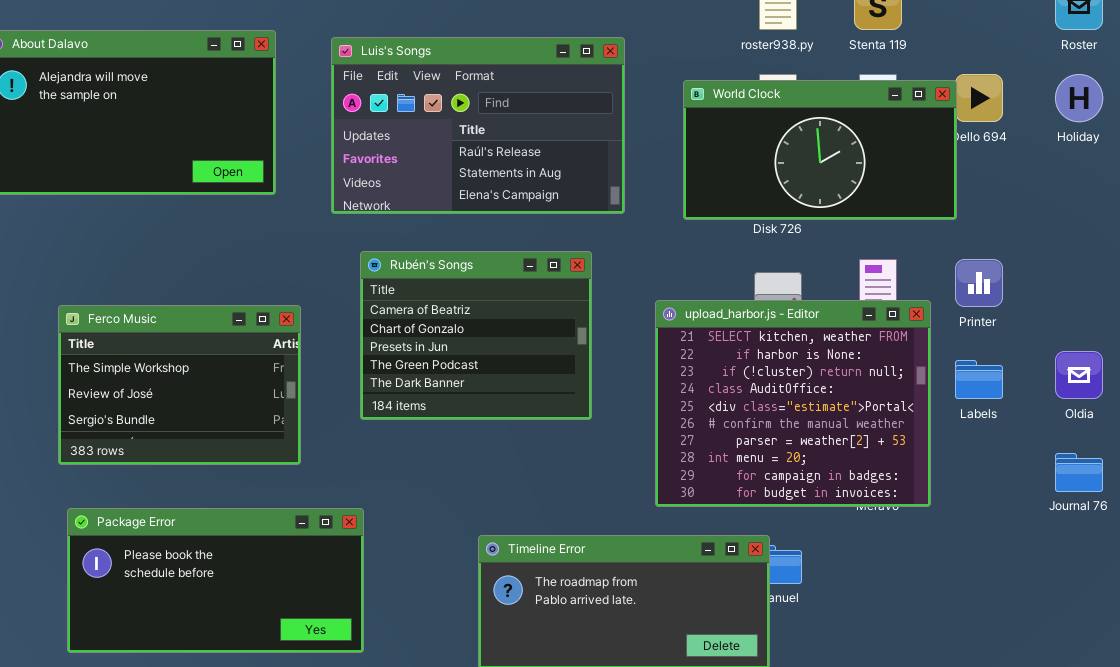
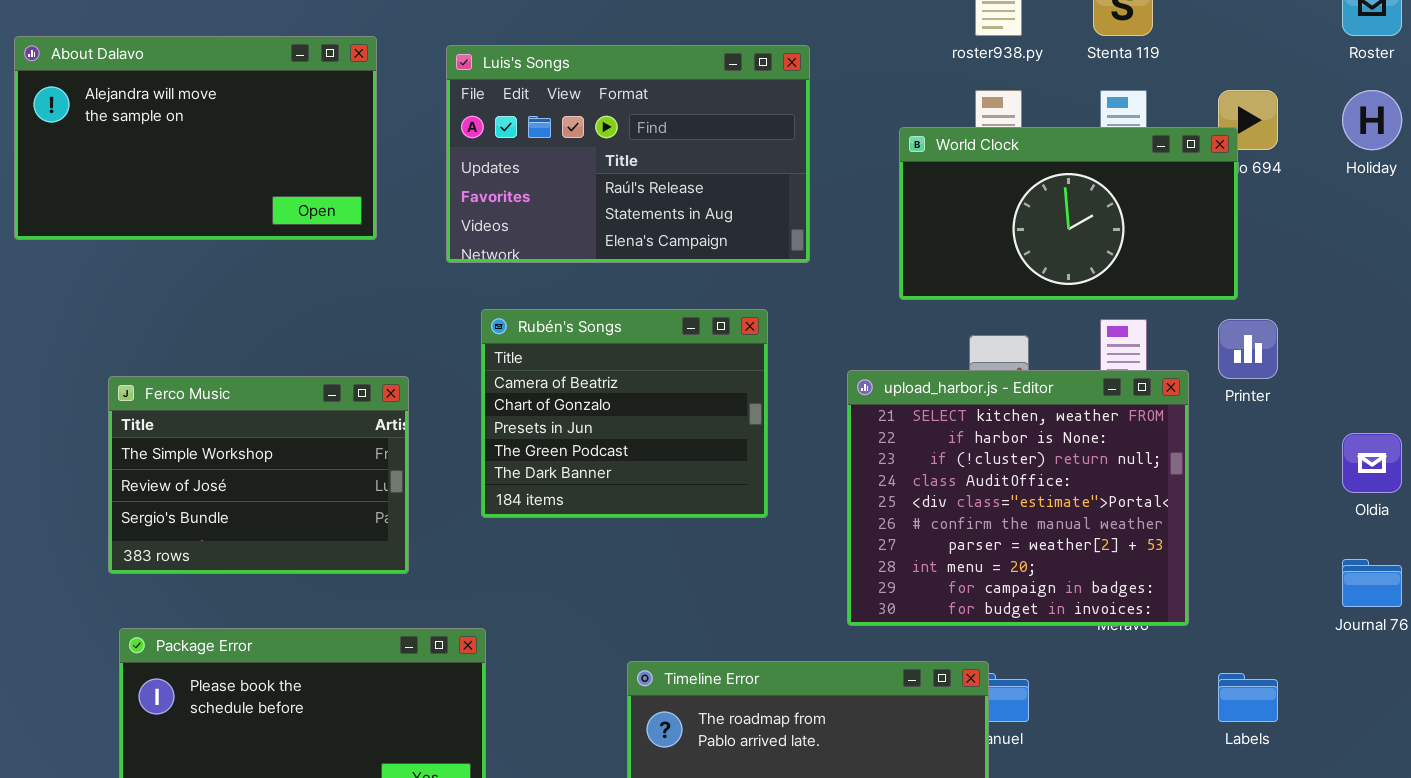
World Clock: [683,80,957,220] -> [899,127,1238,300], moved
Labels: [955,360,1003,399] -> [1218,673,1278,722], moved

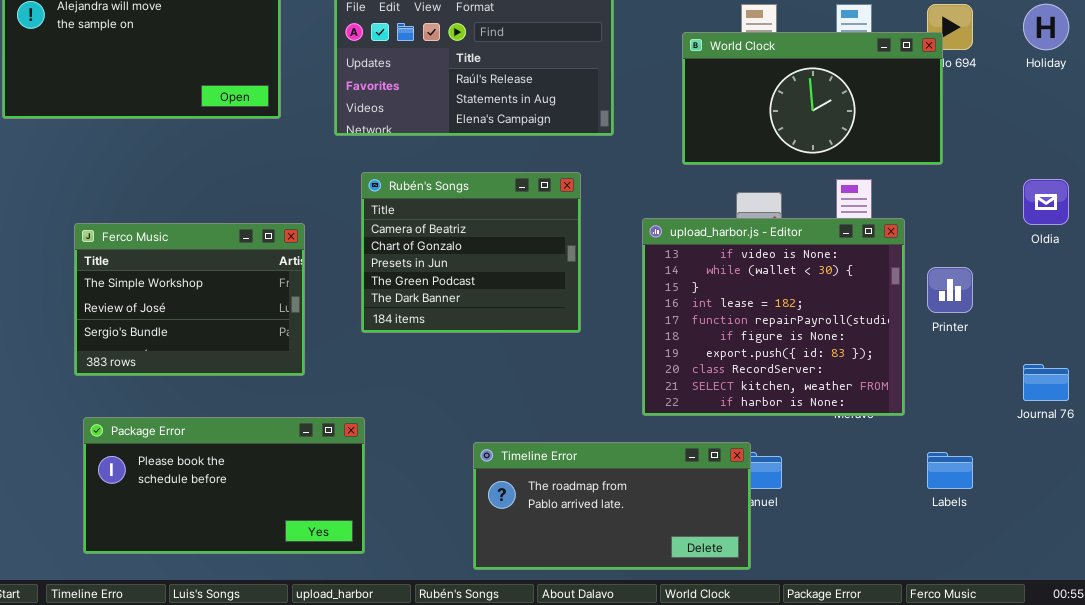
Printer: [1218,319,1278,379] -> [927,267,973,313], moved
upload_harbor.js - Editor: [847,370,1189,626] -> [642,218,905,416], scrolled up 8 rows
Oldia: [1342,433,1402,493] -> [1023,179,1069,225], moved

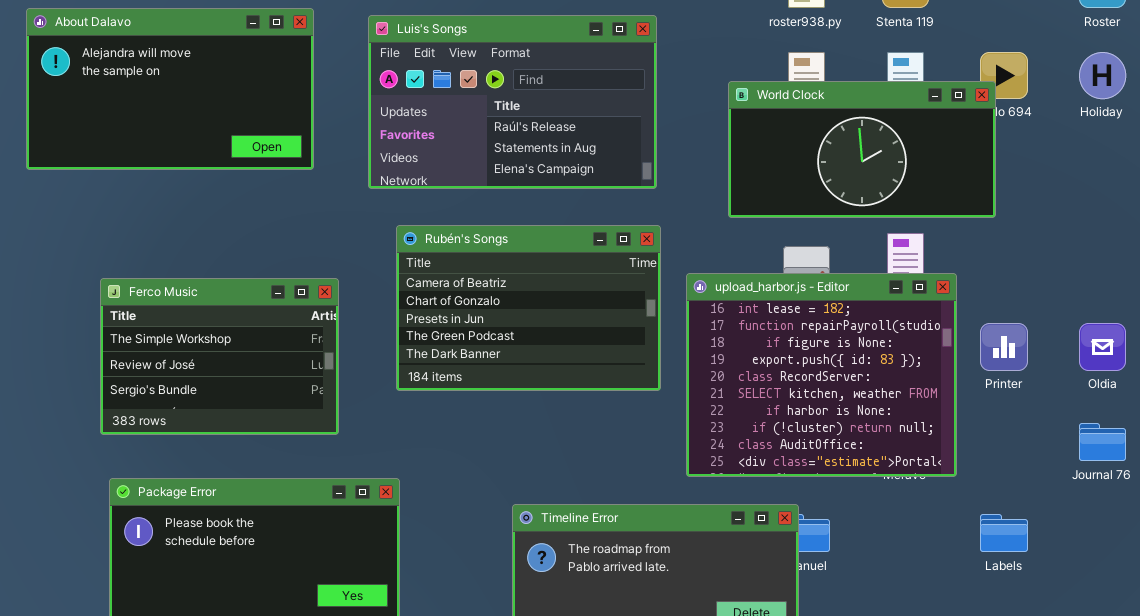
Rubén's Songs: [361,172,581,333] -> [396,225,661,391], resized
Oldia: [1023,179,1069,225] -> [1079,323,1126,371], moved
upload_harbor.js - Editor: [642,218,905,416] -> [686,273,957,477], scrolled down 3 rows

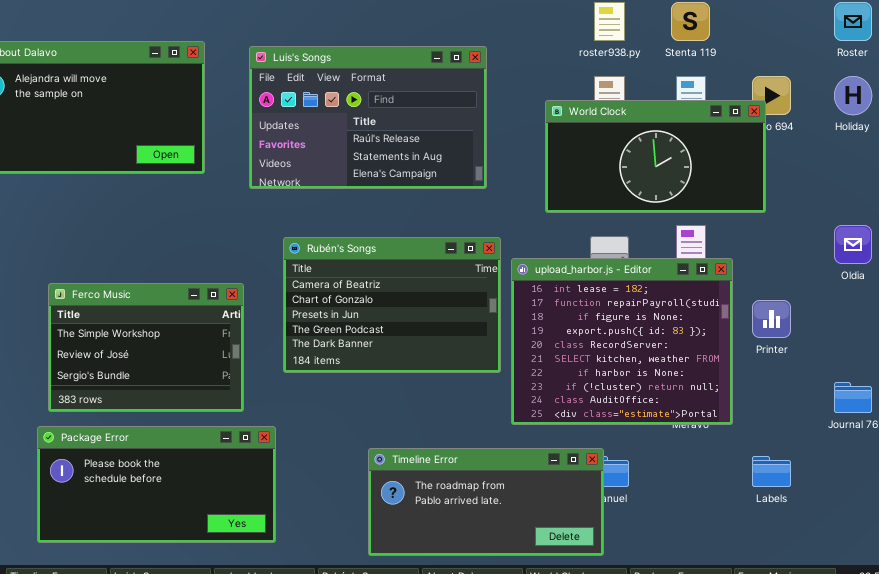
Rubén's Songs: [396,225,661,391] -> [283,237,501,373], moved
Ferco Music: [100,278,339,435] -> [48,283,244,412], moved
Oldia: [1079,323,1126,371] -> [834,225,872,264], moved

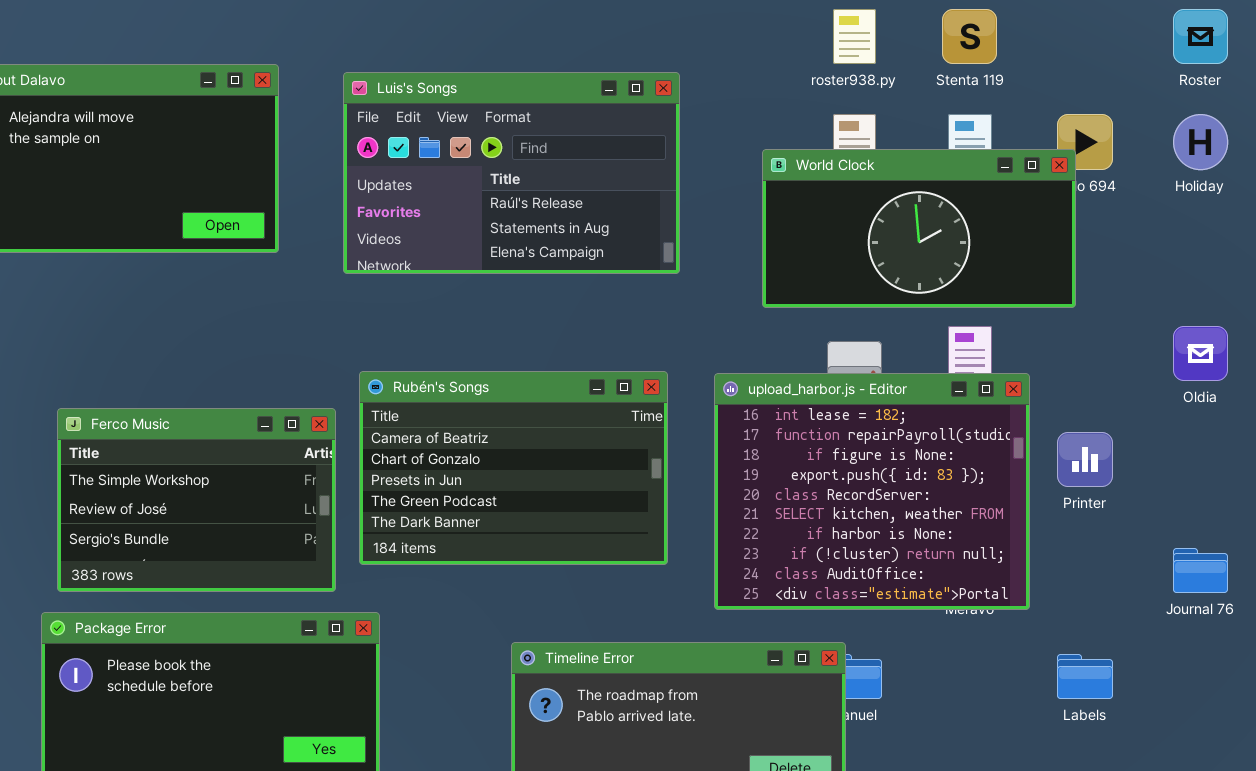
Rubén's Songs: [283,237,501,373] -> [359,371,668,565], moved

